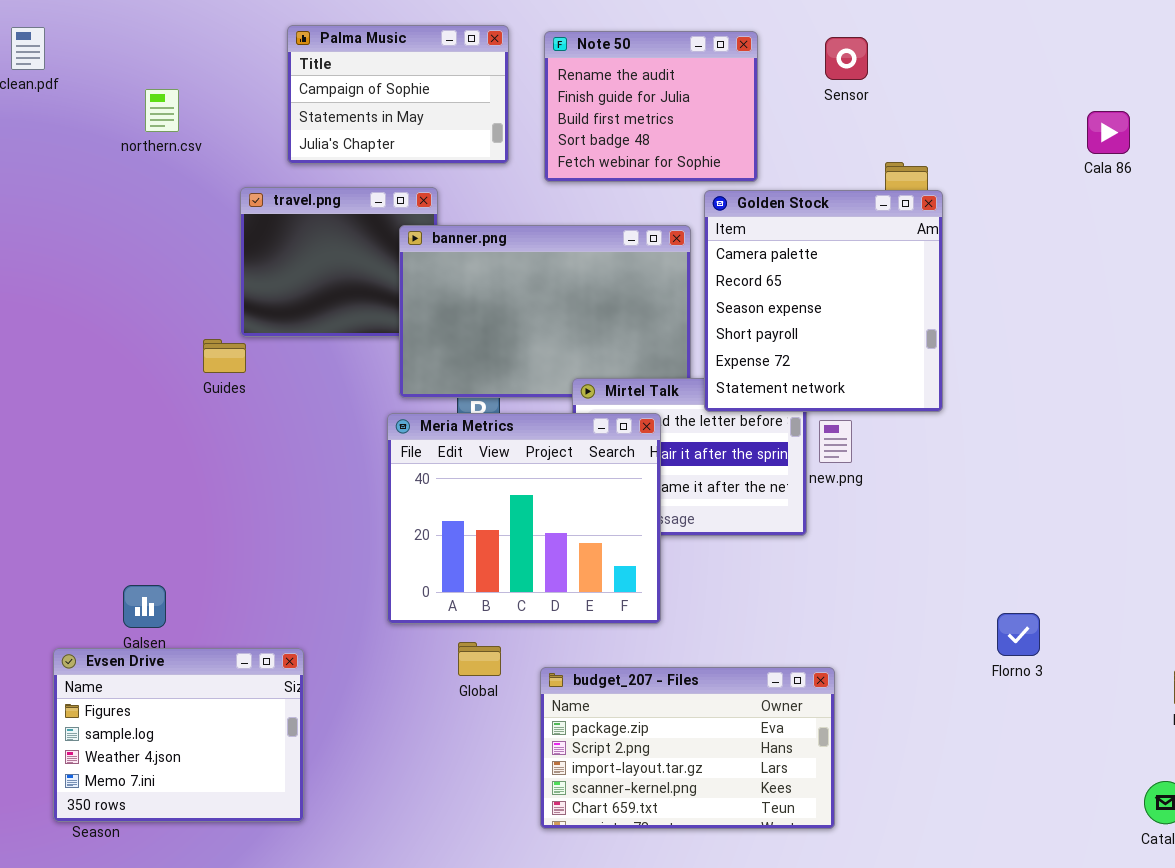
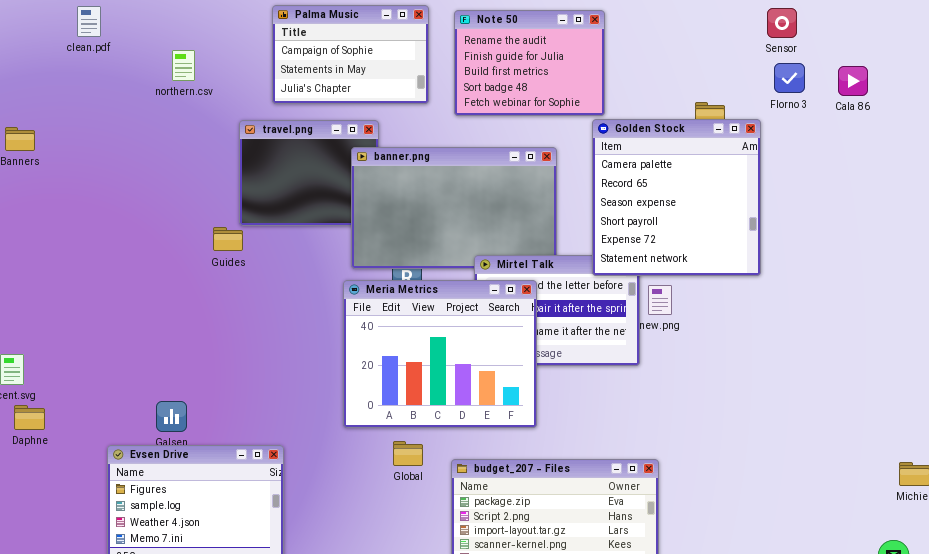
Sensor: [825,37,868,80] -> [767,8,797,38], moved
Golden Stock: [704,190,943,412] -> [592,119,761,276], moved
Florno 3: [997,613,1040,656] -> [774,63,805,93], moved

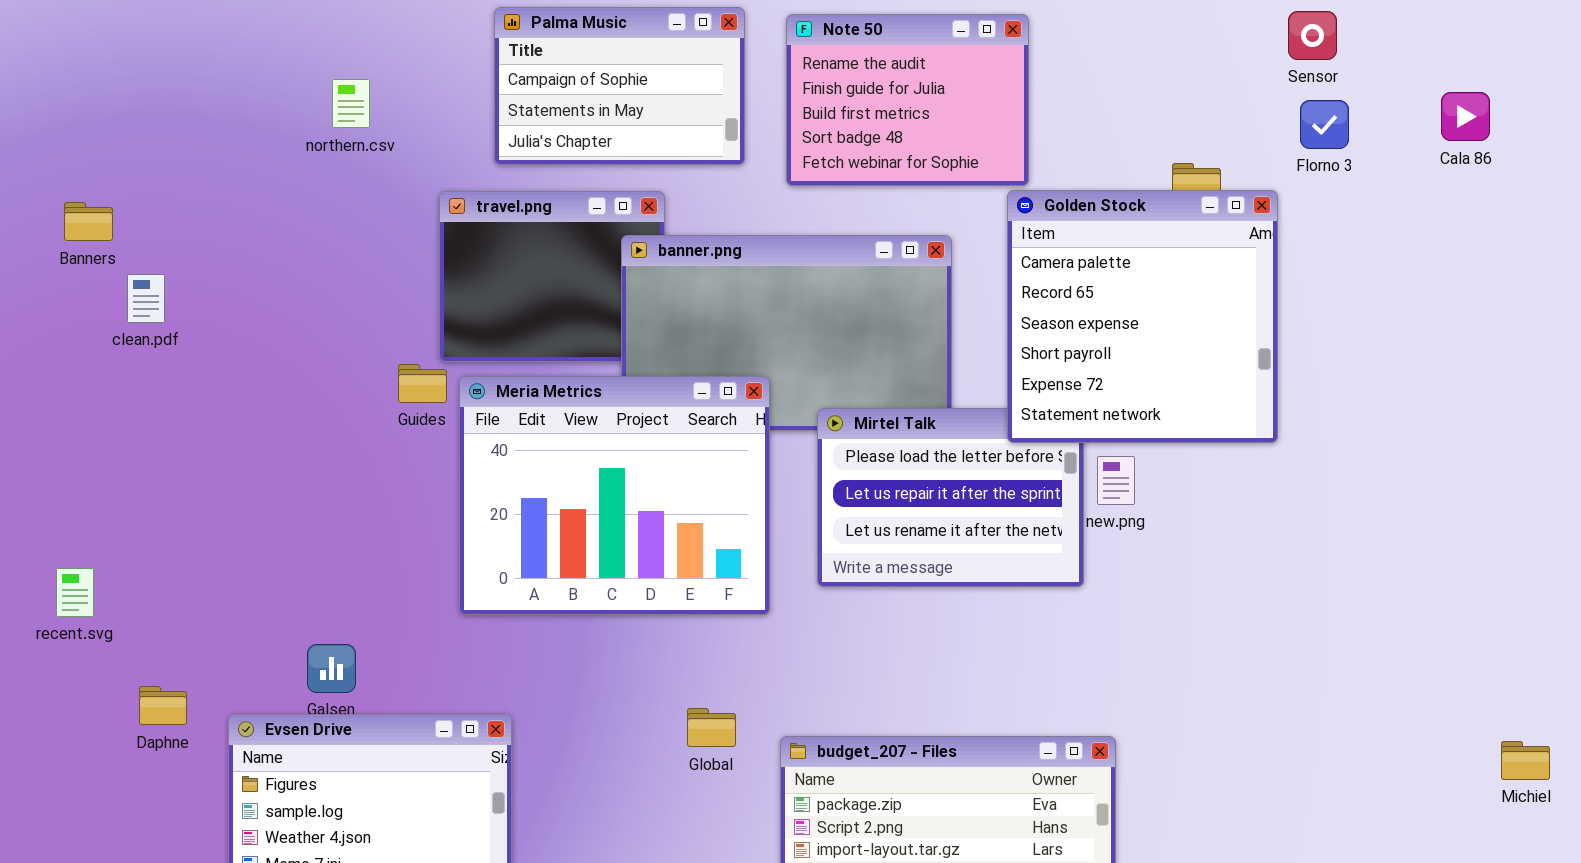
clean.pdf: [77,6,101,37] -> [127,274,165,323], moved
Cala 86: [838,66,868,96] -> [1441,92,1490,141], moved
Meria Metrics: [343,280,537,428] -> [459,376,770,615], moved
Daphne: [14,405,45,430] -> [139,686,187,725], moved

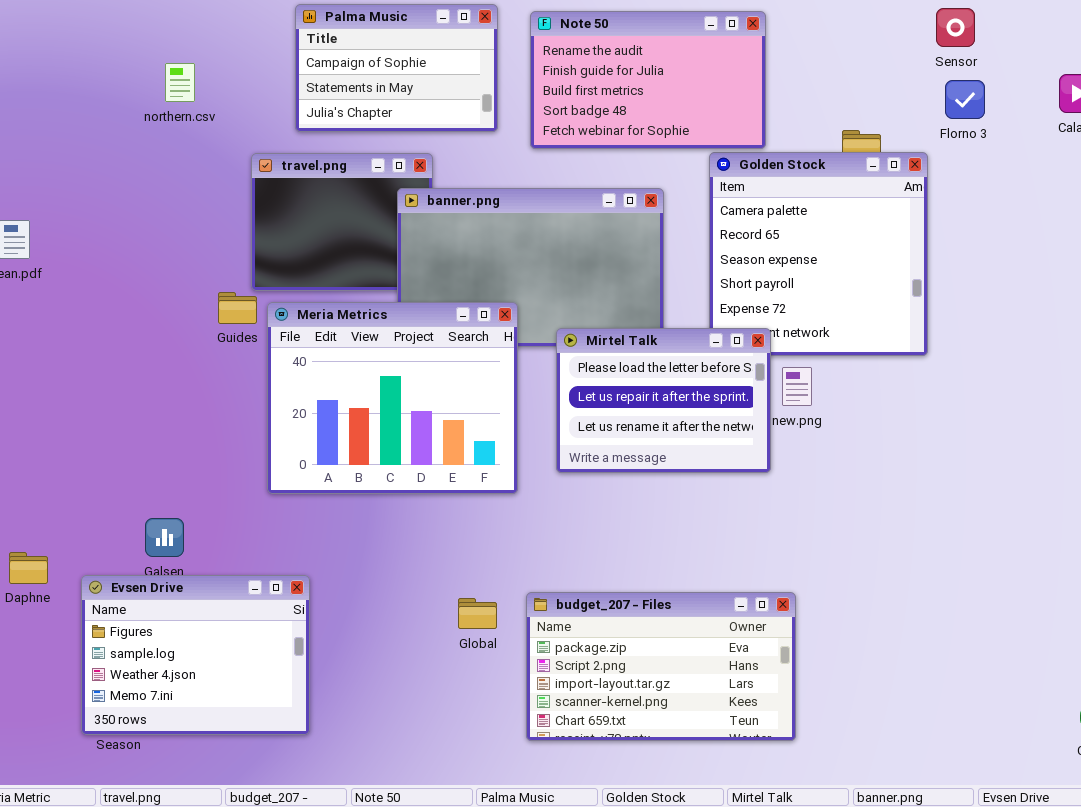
Note 50: [786,14,1029,186] -> [530,11,766,149], resized
Mirtel Talk: [817,408,1084,587] -> [556,328,771,473], raised
Global: [687,708,736,747] -> [458,598,497,629], moved

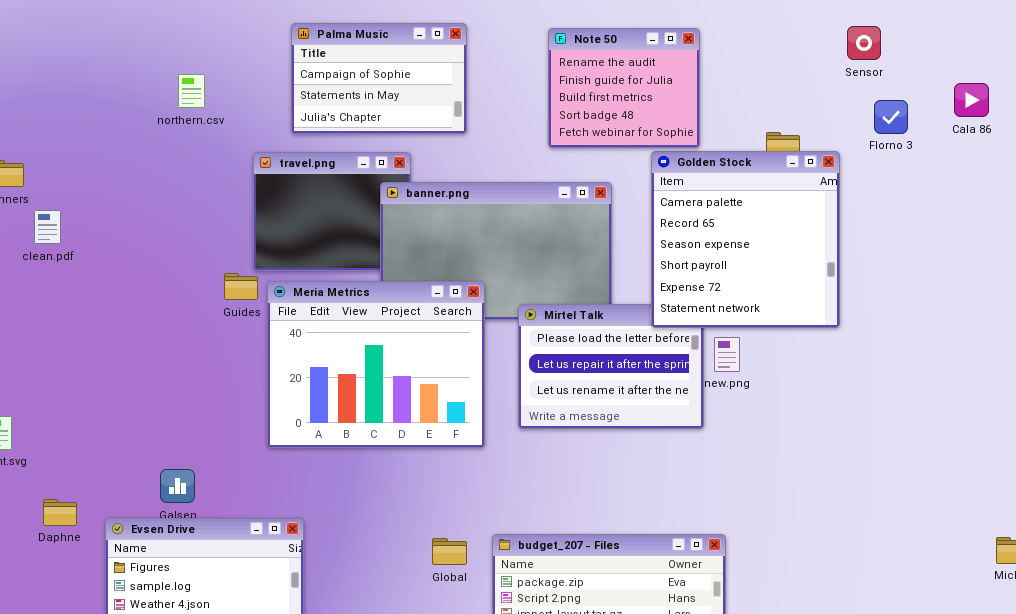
Note 50: [530,11,766,149] -> [548,28,700,148], resized
Florno 3: [945,80,985,119] -> [874,100,908,134], moved
Golden Stock: [709,152,928,356] -> [651,151,840,328], raised

